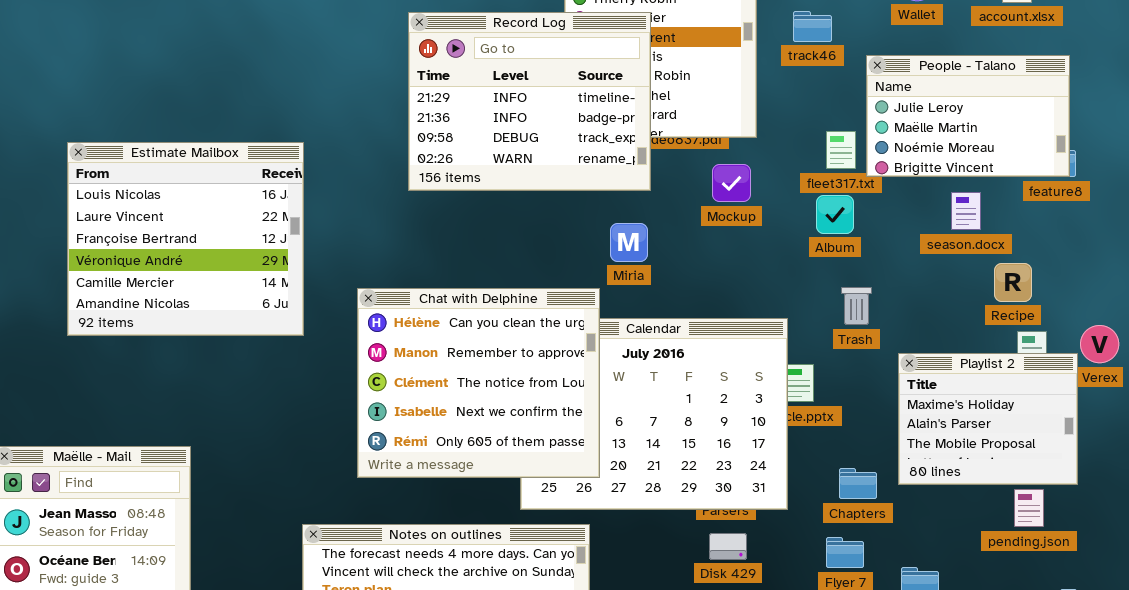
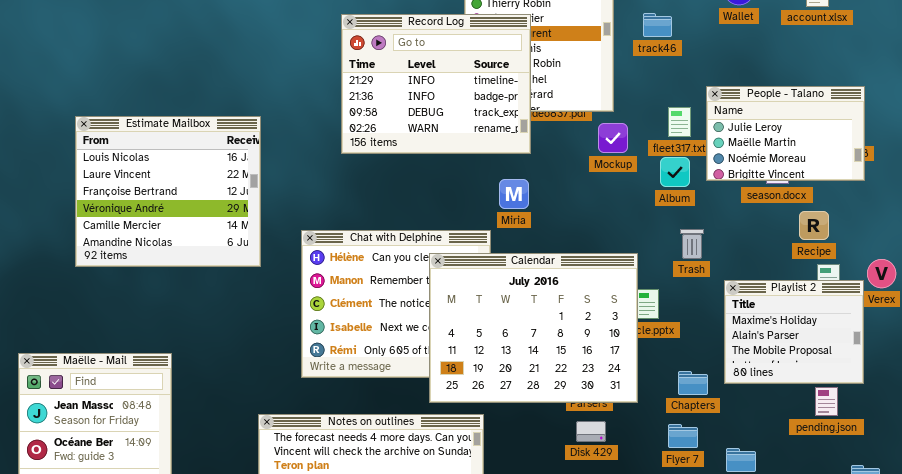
People - Talano: [866,55,1070,177] -> [706,86,865,181], moved
Mockup: [712,164,751,202] -> [598,123,628,153], moved
Calendar: [520,318,788,510] -> [429,253,638,403], raised

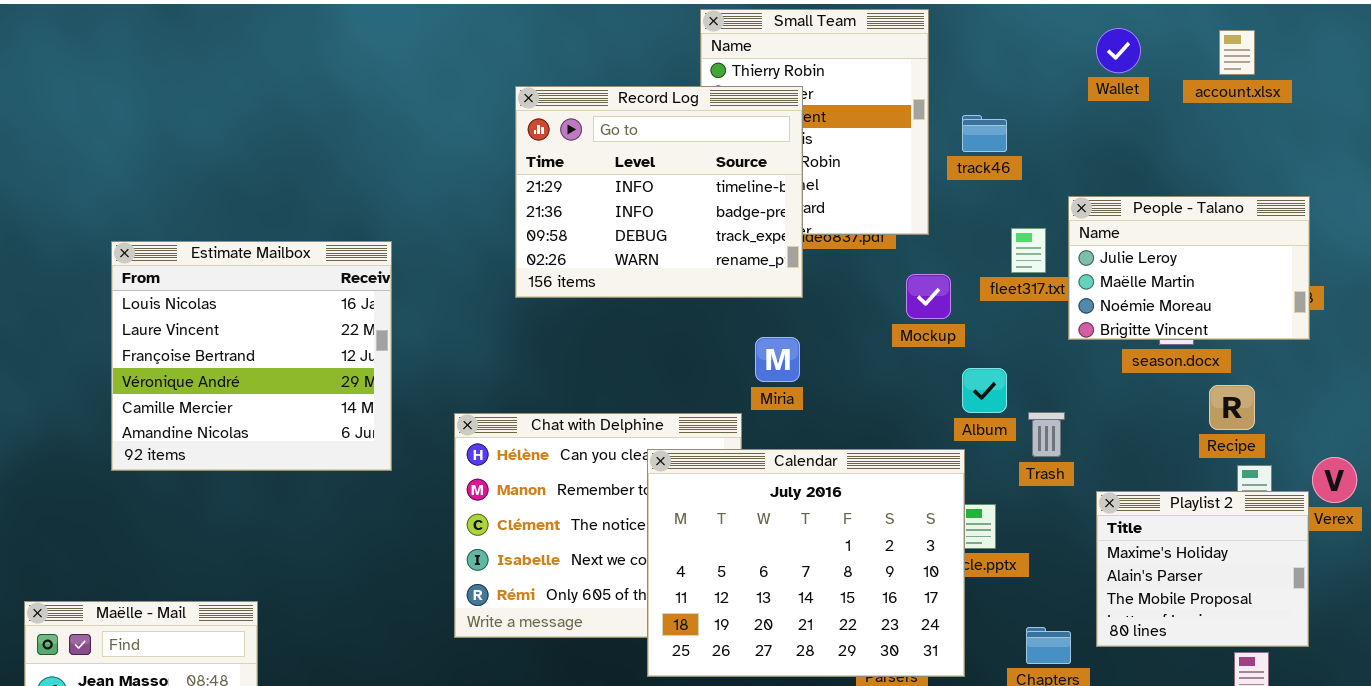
track46: [643,13,672,37] -> [962,115,1007,152], moved
Mockup: [598,123,628,153] -> [906,274,951,319], moved
Album: [660,157,690,187] -> [962,368,1007,413], moved

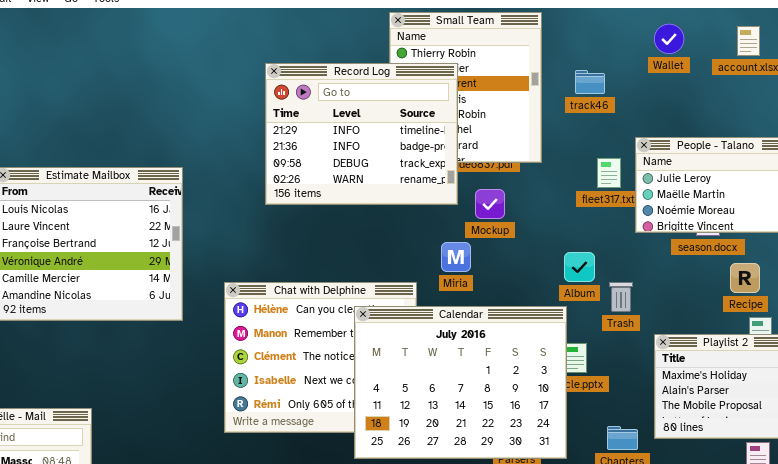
track46: [962,115,1007,152] -> [575,70,605,94], moved
Mockup: [906,274,951,319] -> [475,189,505,219], moved
Miria: [755,337,800,382] -> [441,242,471,272], moved

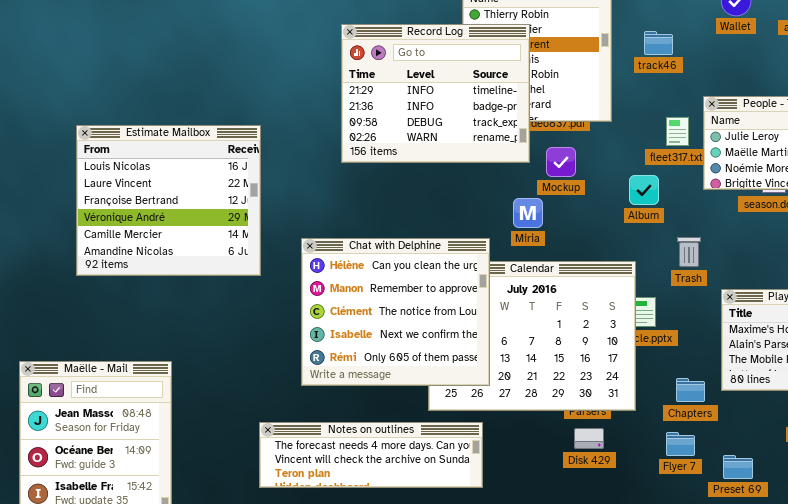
Album: [564,252,595,282] -> [629,175,659,205], moved
Chat with Delphine: [224,282,417,433] -> [301,238,490,386], raised

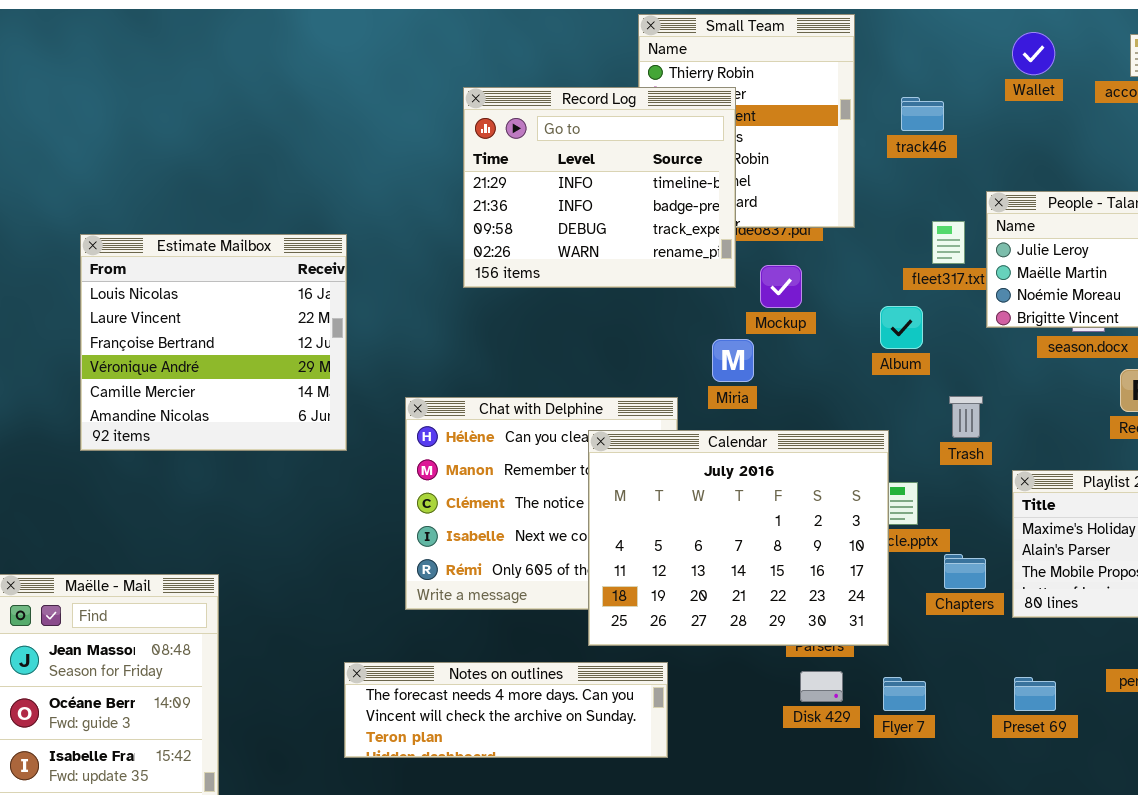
Calendar: [428,261,636,411] -> [588,430,889,646], raised
Chapters: [676,378,705,402] -> [944,554,986,589], moved
Flyer 7: [666,432,695,456] -> [883,677,926,711], moved
Preset 69: [723,455,753,479] -> [1014,677,1056,711], moved

